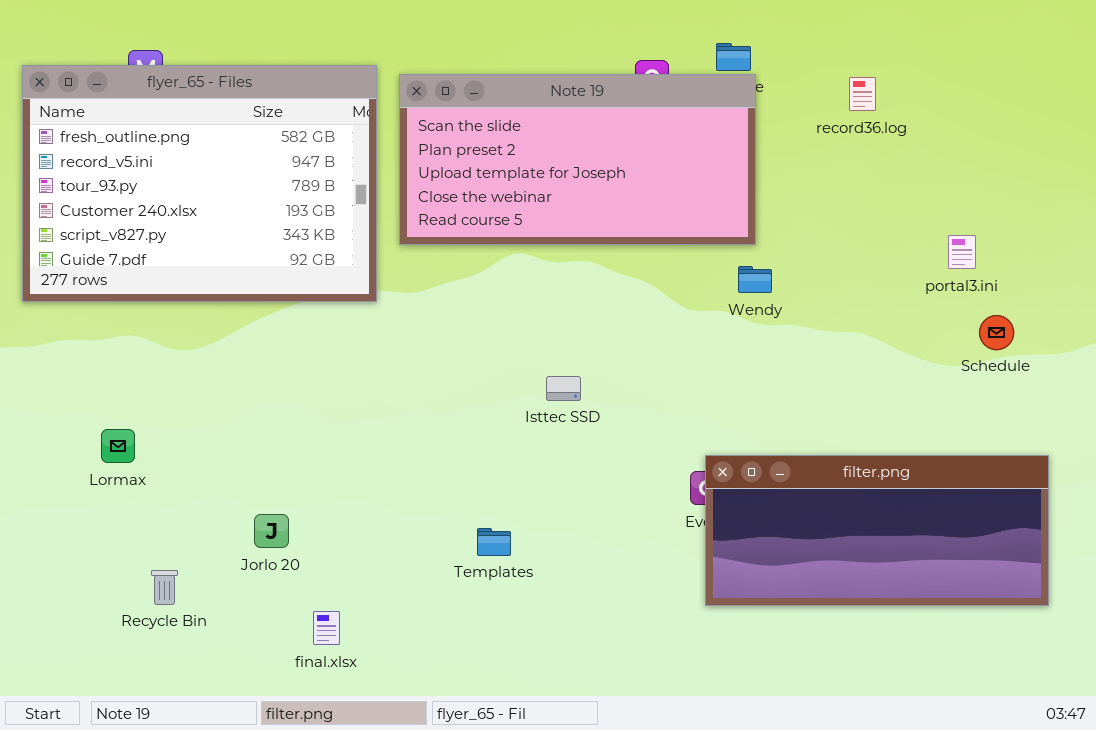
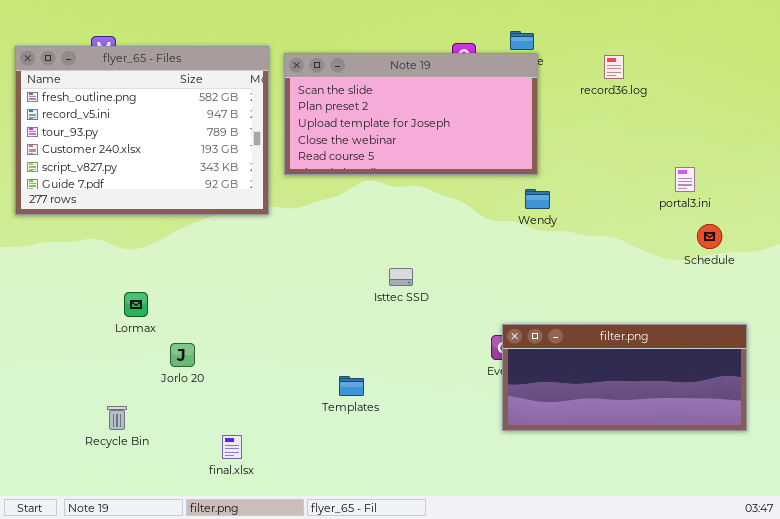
Lormax: [101,429,135,463] -> [124,292,148,317], moved
Jorlo 20: [254,514,289,548] -> [170,343,195,367], moved

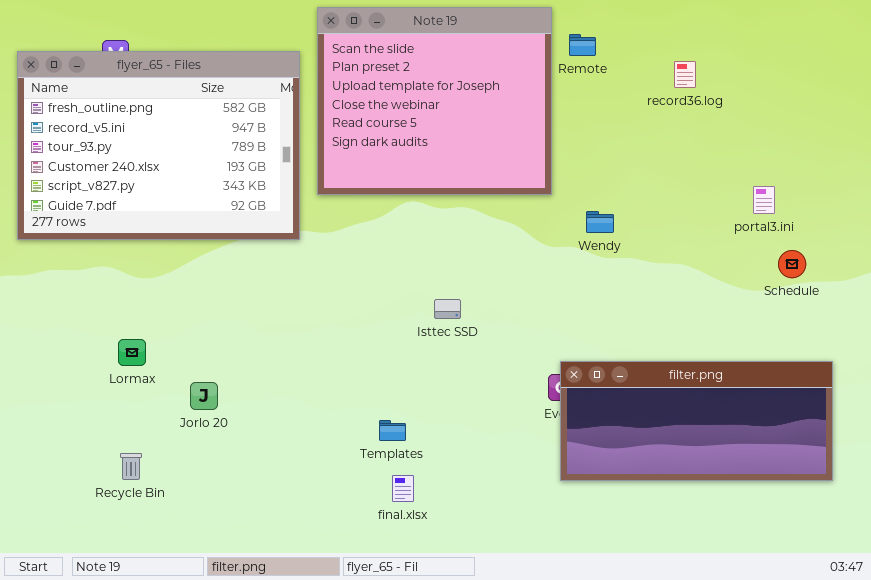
Note 19: [284,53,538,175] -> [317,7,552,195], resized
Lormax: [124,292,148,317] -> [118,339,146,366], moved
final.xlsx: [222,435,242,459] -> [392,475,414,502], moved

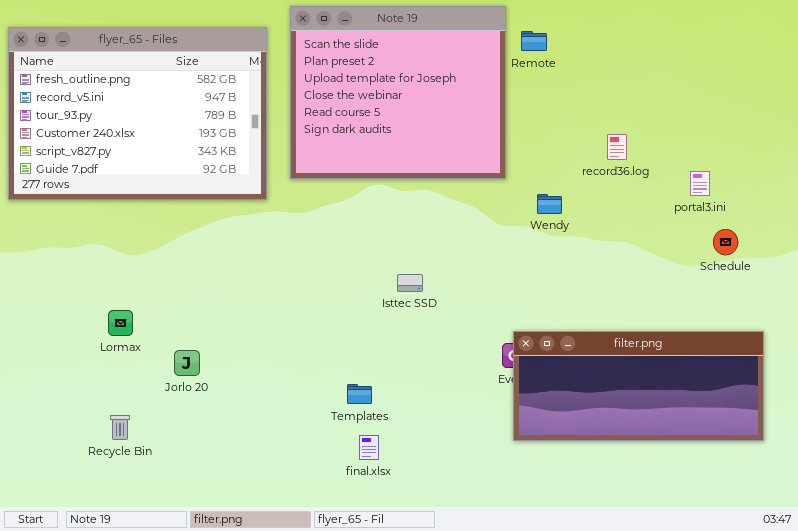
flyer_65 - Files: [17,51,300,240] -> [8,27,267,200], moved
record36.log: [674,61,696,88] -> [607,134,627,160], moved

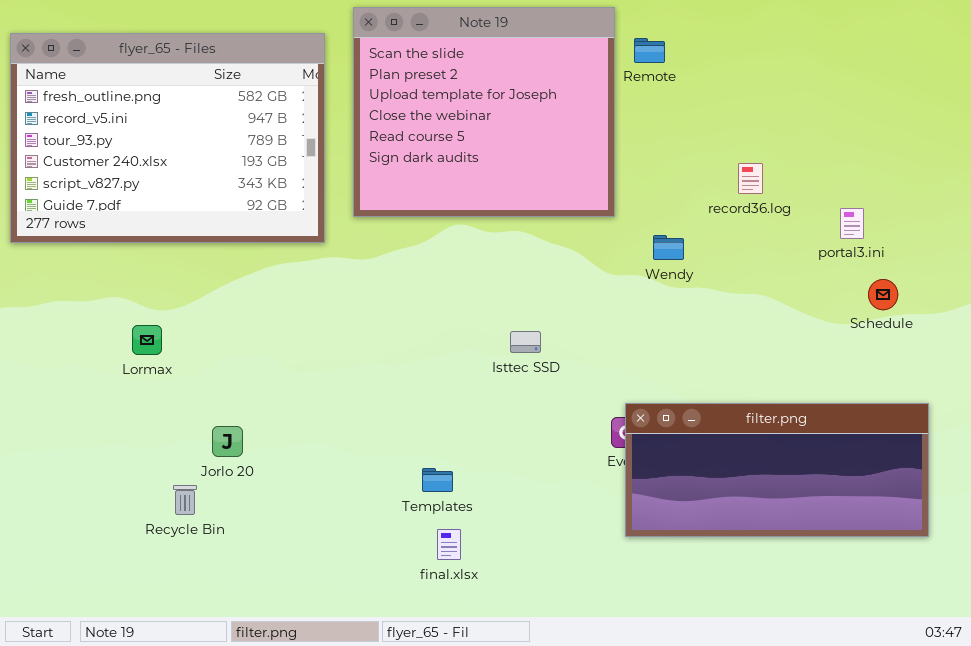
Isttec SSD: [397,274,423,292] -> [510,331,541,353], moved
Lormax: [108,310,133,336] -> [132,325,162,355], moved
Recycle Bin: [110,415,130,440] -> [173,485,197,515], moved

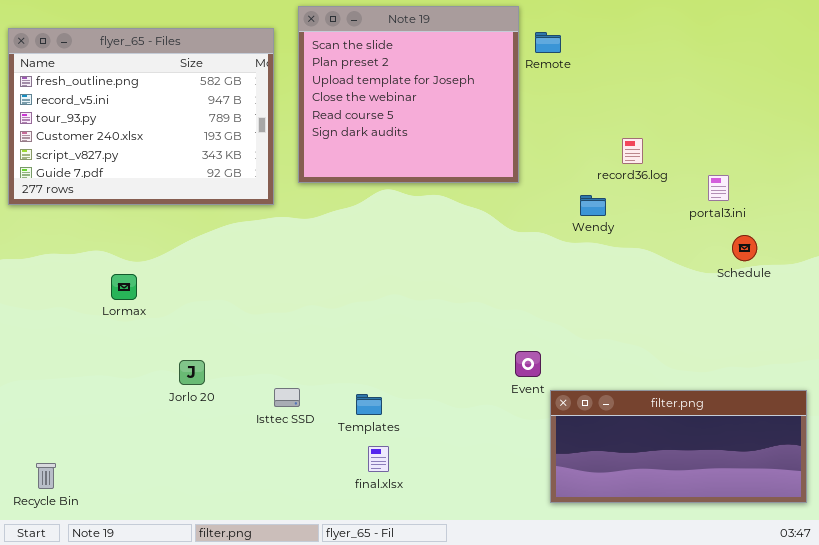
Wendy: [653,235,684,260] -> [580,195,606,216], moved
Isttec SSD: [510,331,541,353] -> [274,388,300,407], moved
filter.png: [625,403,929,537] -> [550,390,807,503], moved
Recycle Bin: [173,485,197,515] -> [36,463,56,489], moved

